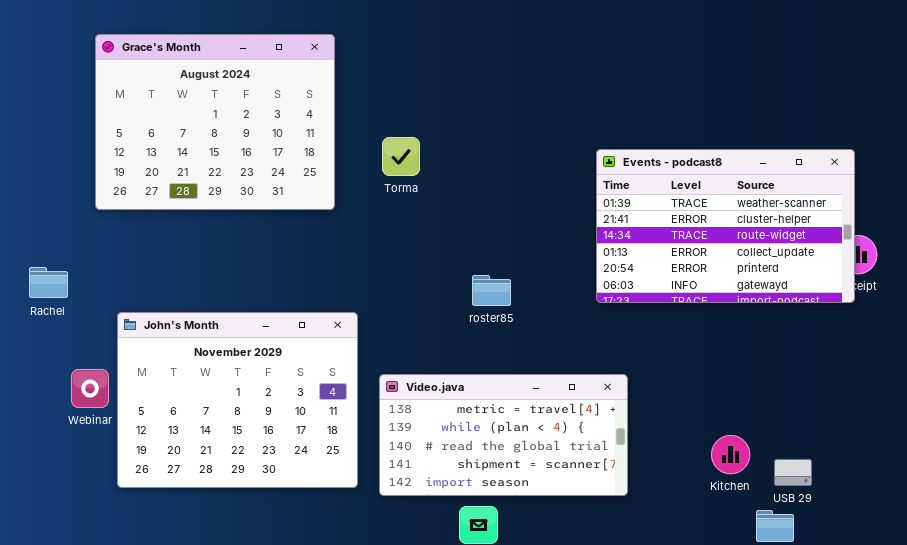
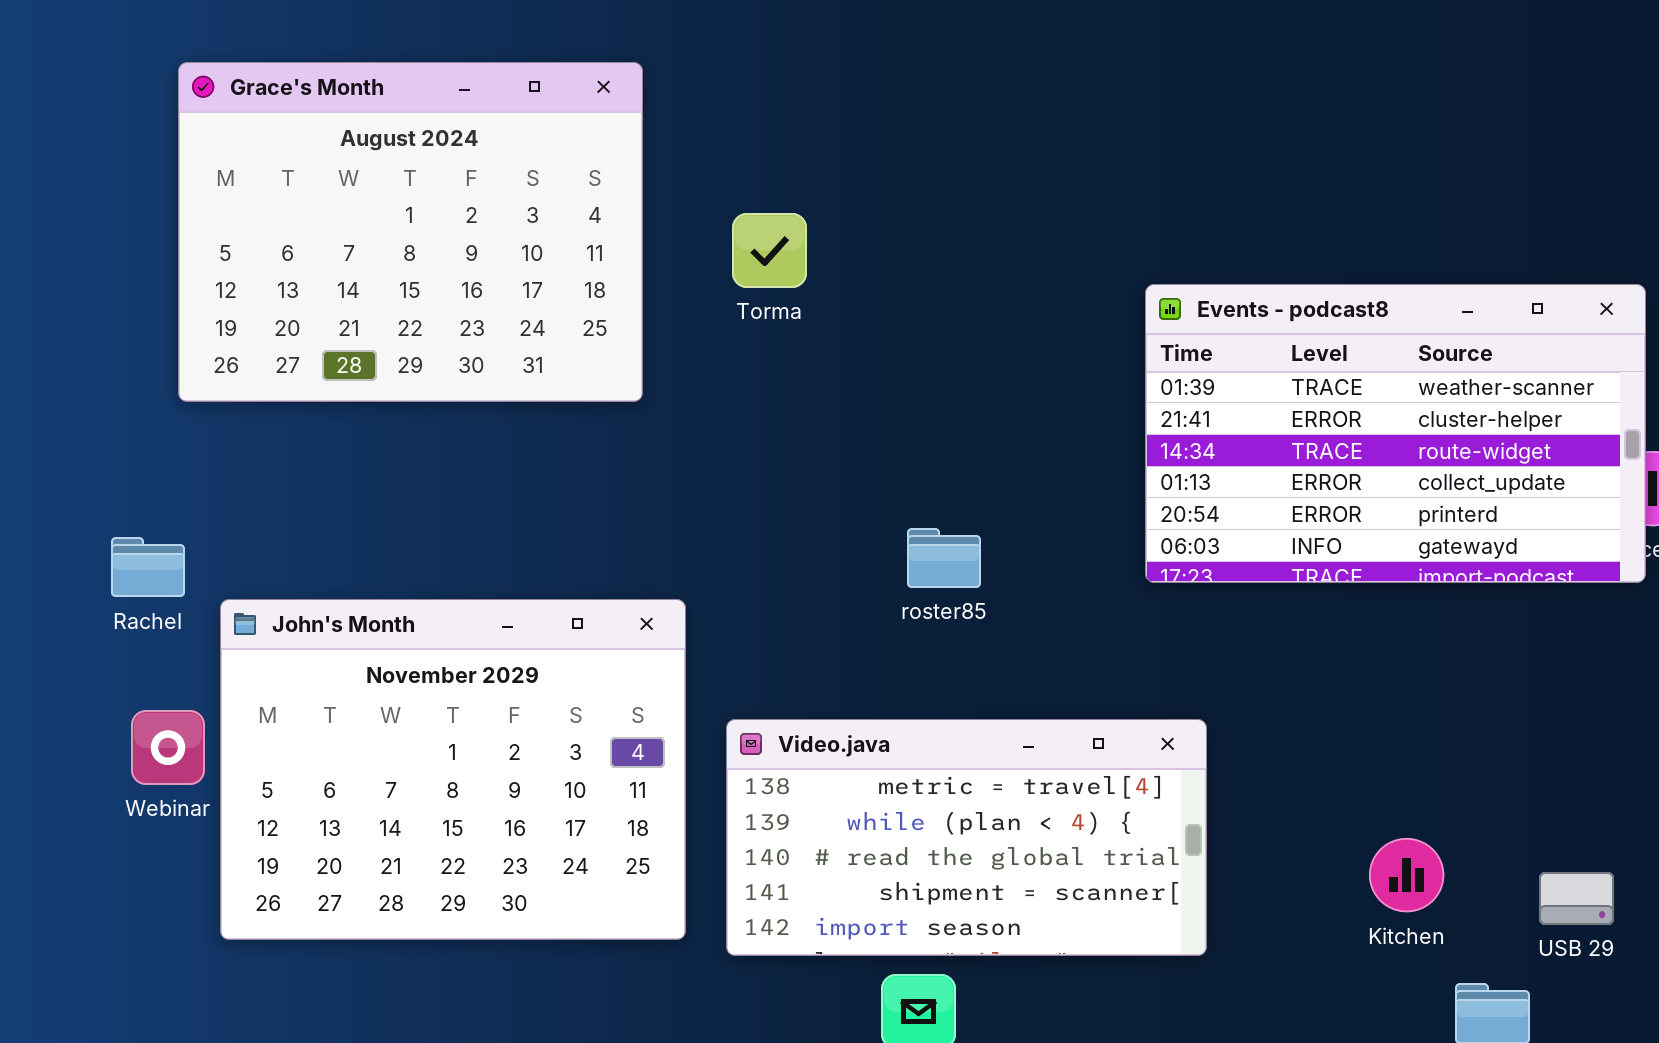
Torma: [382,137,420,176] -> [732,213,807,288], moved
Rachel: [29,267,68,298] -> [111,537,185,597], moved
USB 29: [774,459,812,486] -> [1539,872,1614,925], moved

